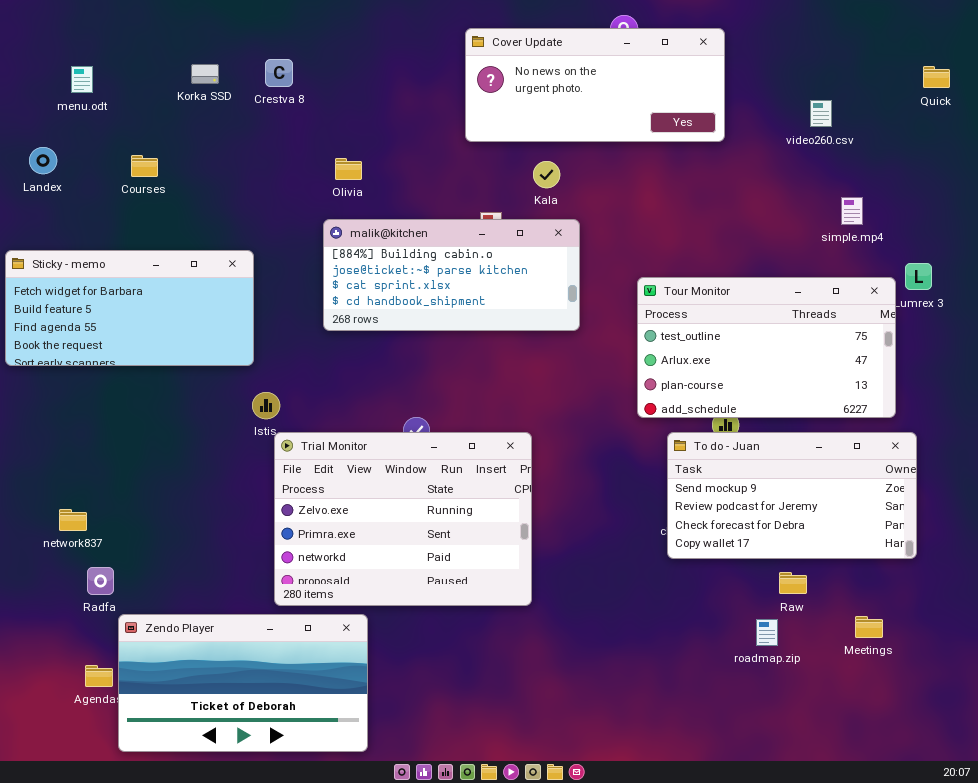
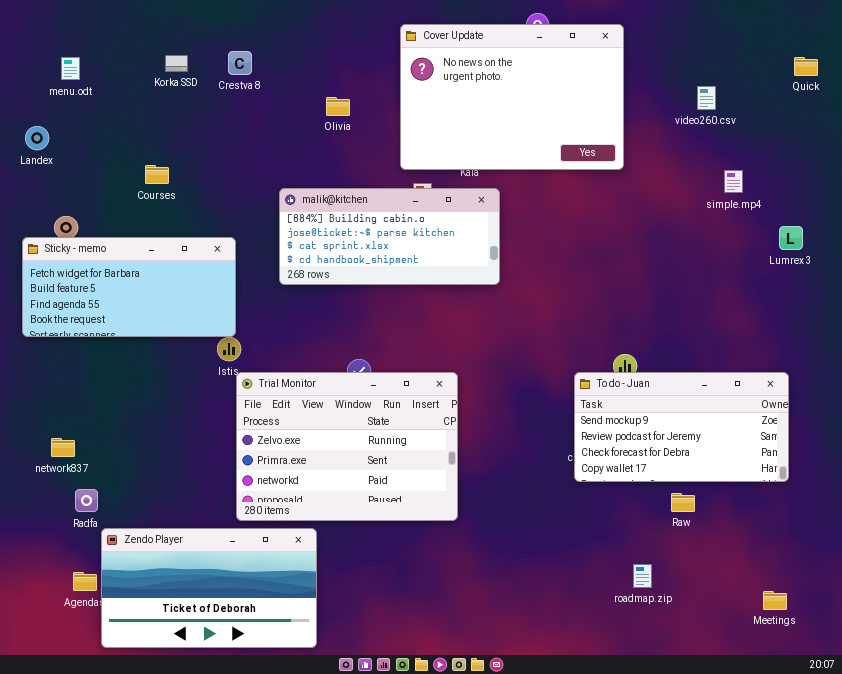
Cover Update: [465,28,725,142] -> [400,24,624,170], resized
Courses: [131,155,158,177] -> [145,165,169,184], moved
Olivia: [335,158,362,180] -> [326,97,350,116], moved
Sticky - memo: [5,250,254,366] -> [22,237,236,337], moved
Tour Monitor: [637,277,896,418] -> none, closed
Meetings: [855,616,883,638] -> [763,591,787,610], moved
roadmap.zip: [756,619,778,646] -> [633,564,652,588], moved

